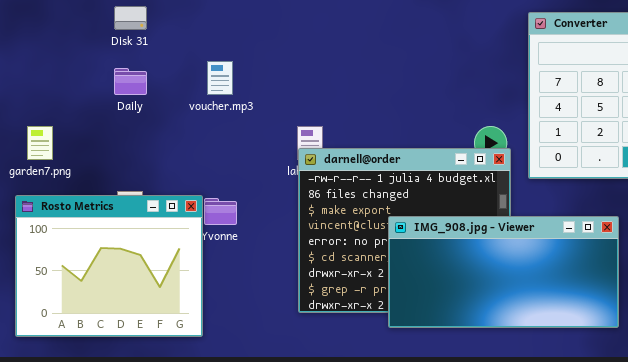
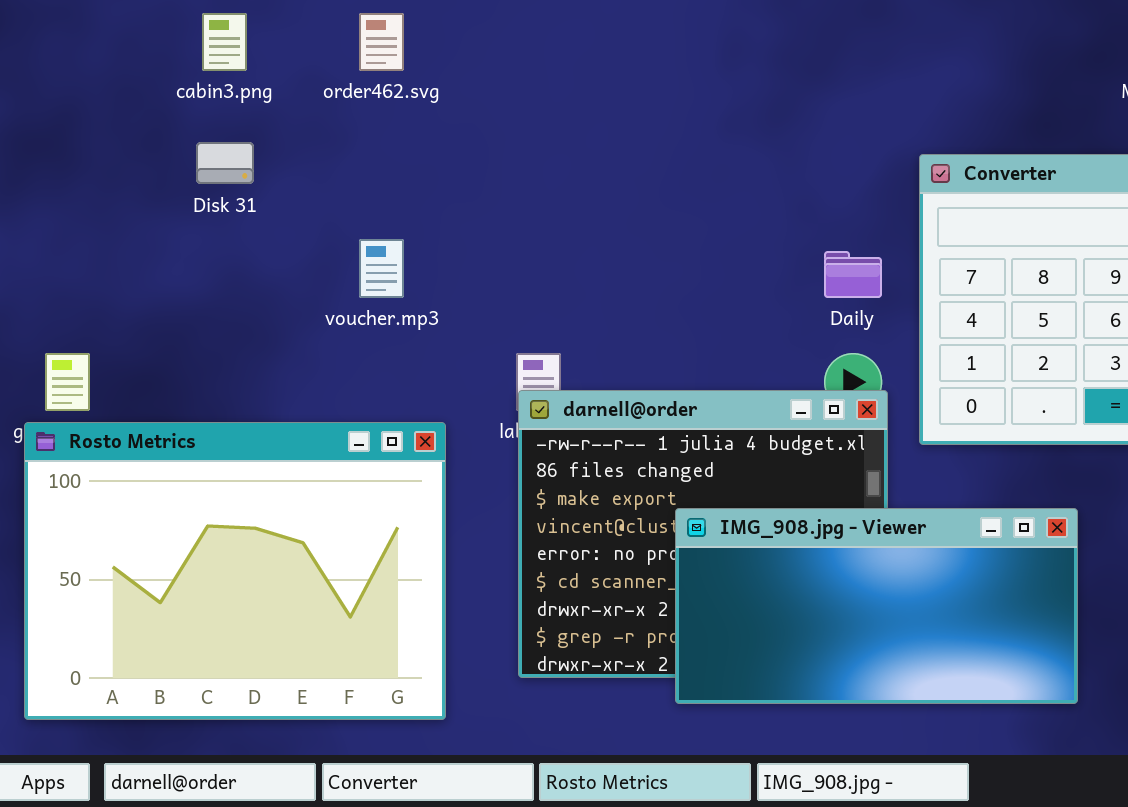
Daily: [114,68,147,95] -> [824,251,882,298], moved
Rosto Metrics: [15,195,203,337] -> [24,422,446,720], resized

